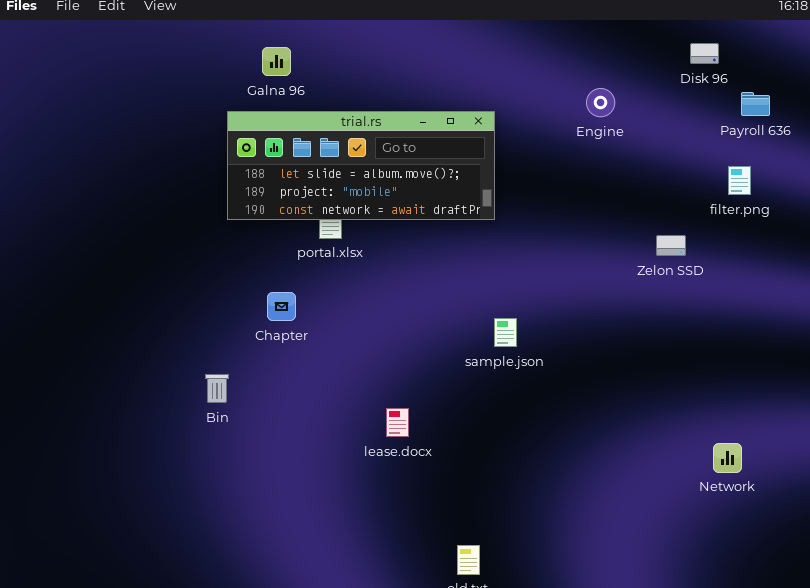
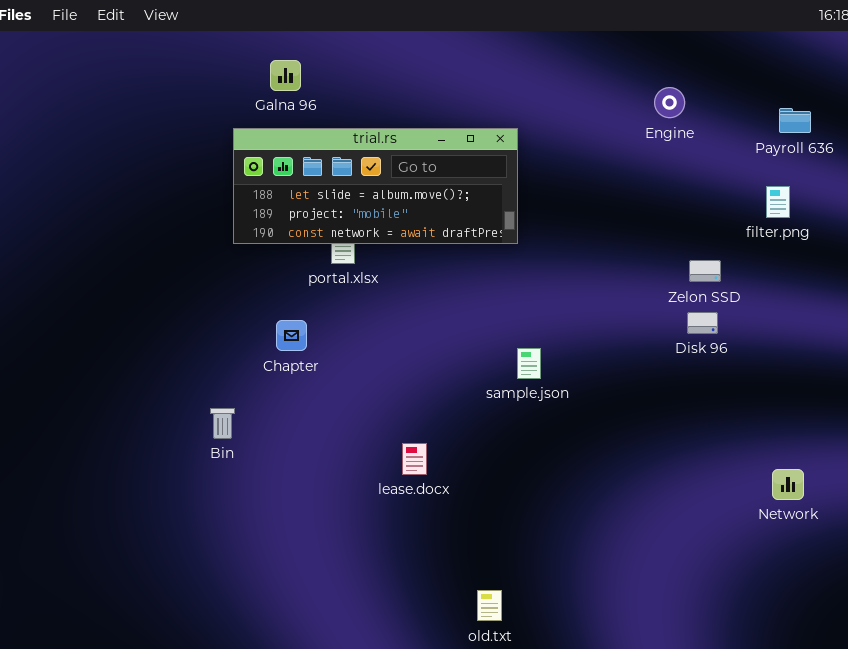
Disk 96: [690,43,719,64] -> [687,312,718,334], moved
Engine: [586,88,615,117] -> [654,87,685,118], moved
Network: [713,443,742,473] -> [772,469,804,500], moved

